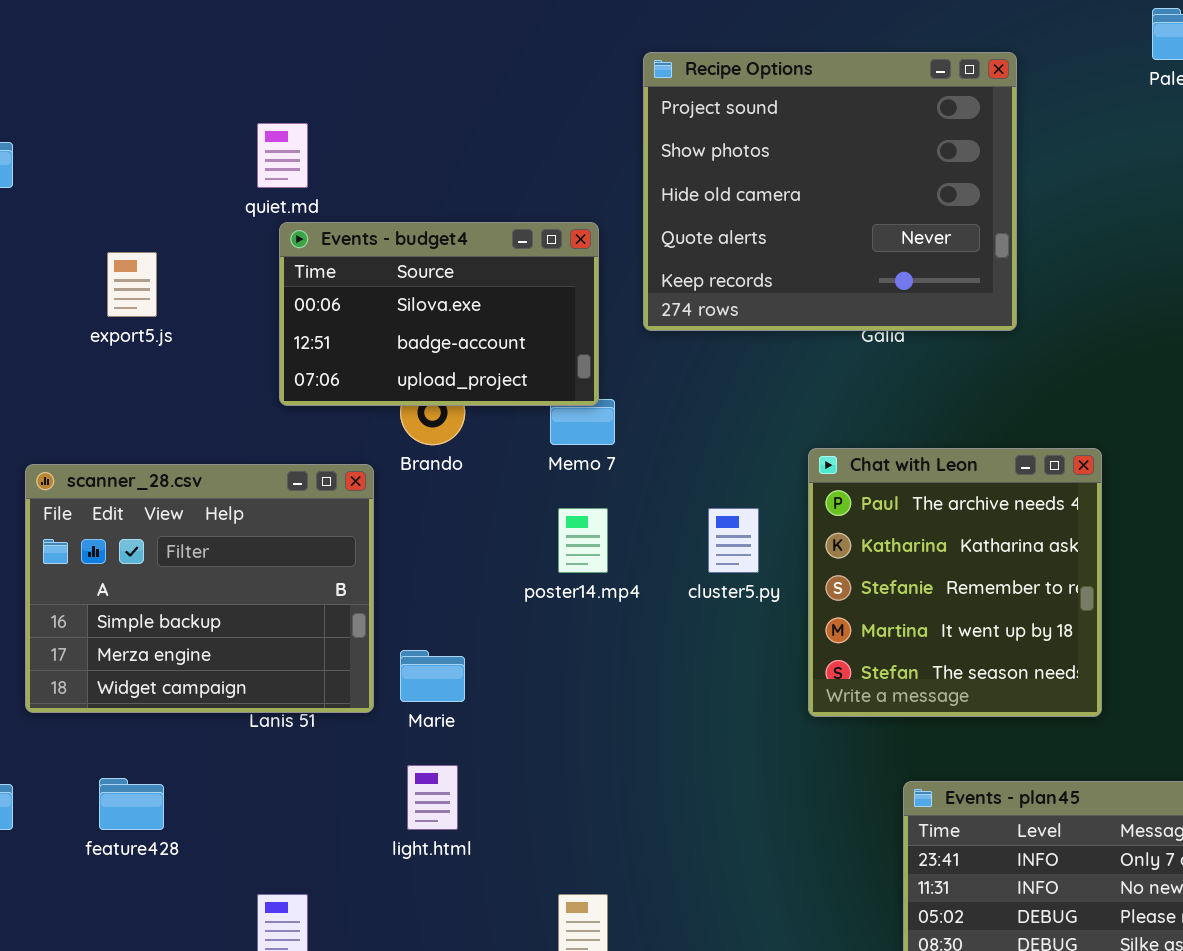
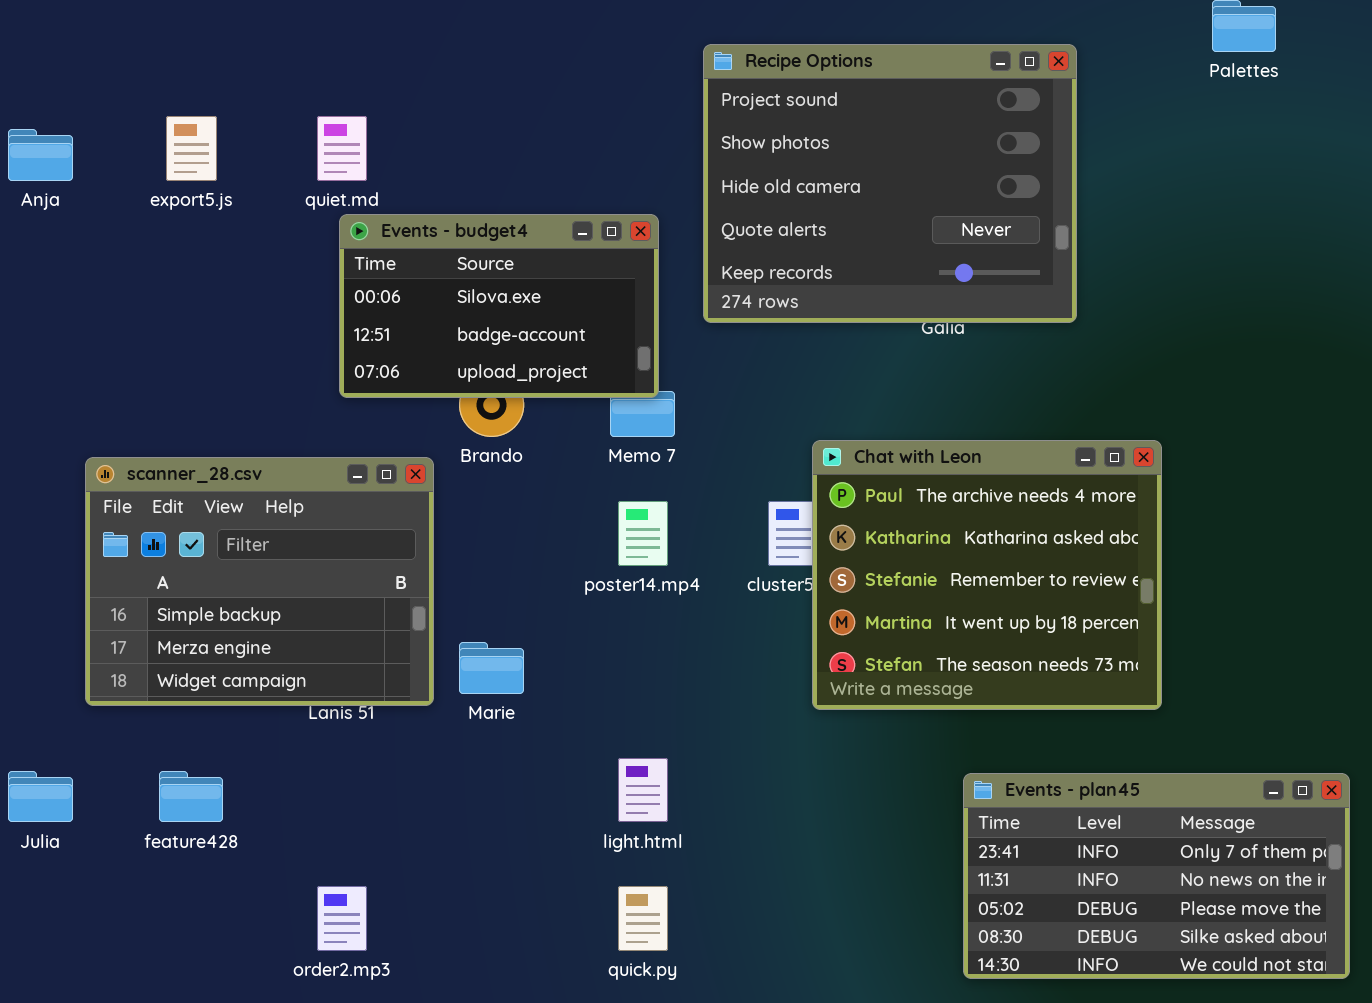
export5.js: [107,252,157,317] -> [166,116,217,181], moved
Chat with Leon: [808,448,1102,717] -> [812,440,1162,710], resized
light.html: [407,765,458,830] -> [618,758,668,822], moved

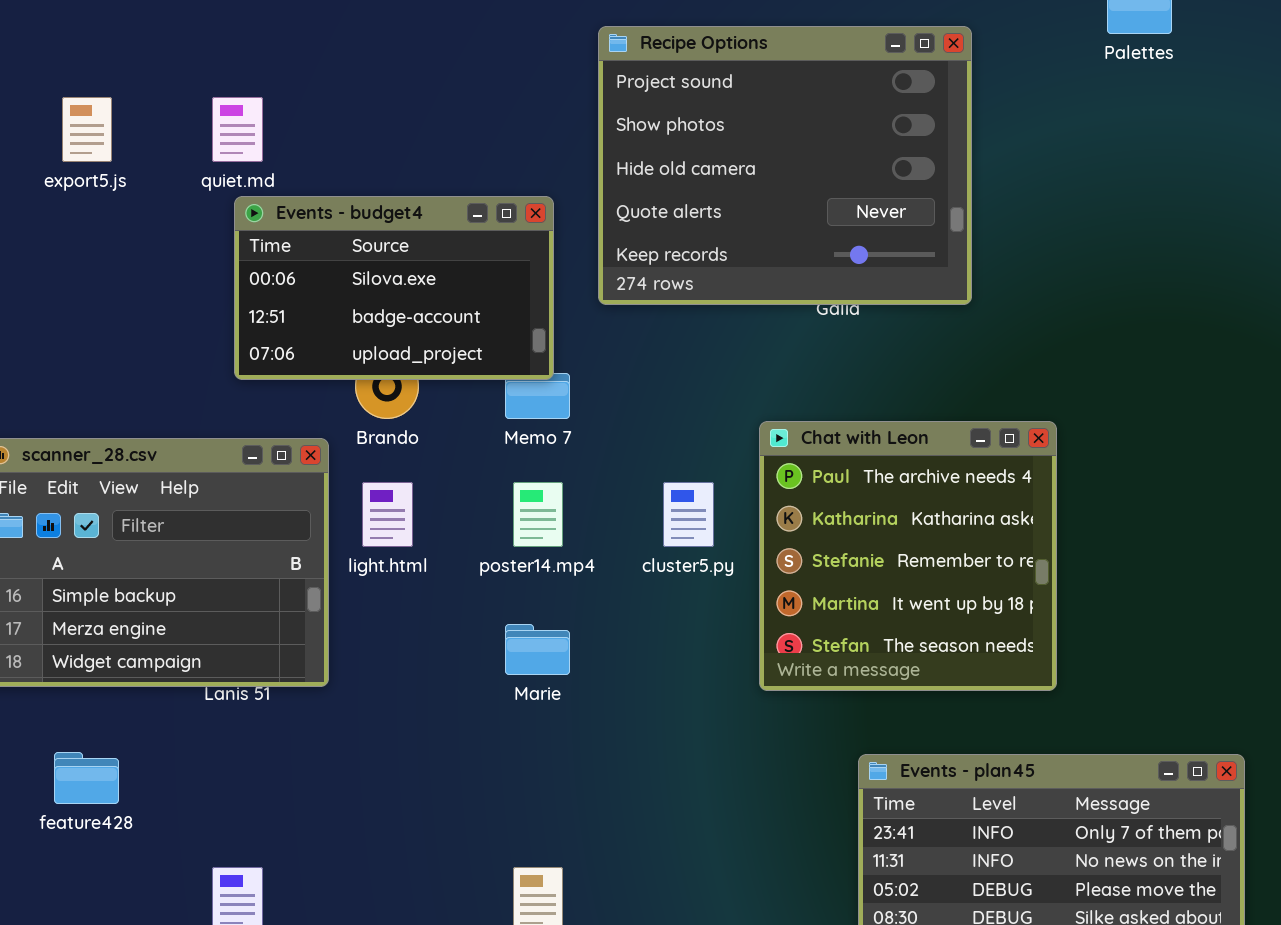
Chat with Leon: [812,440,1162,710] -> [759,421,1057,691], resized
Marie: [459,642,524,694] -> [505,624,570,675], moved
light.html: [618,758,668,822] -> [362,482,413,547], moved

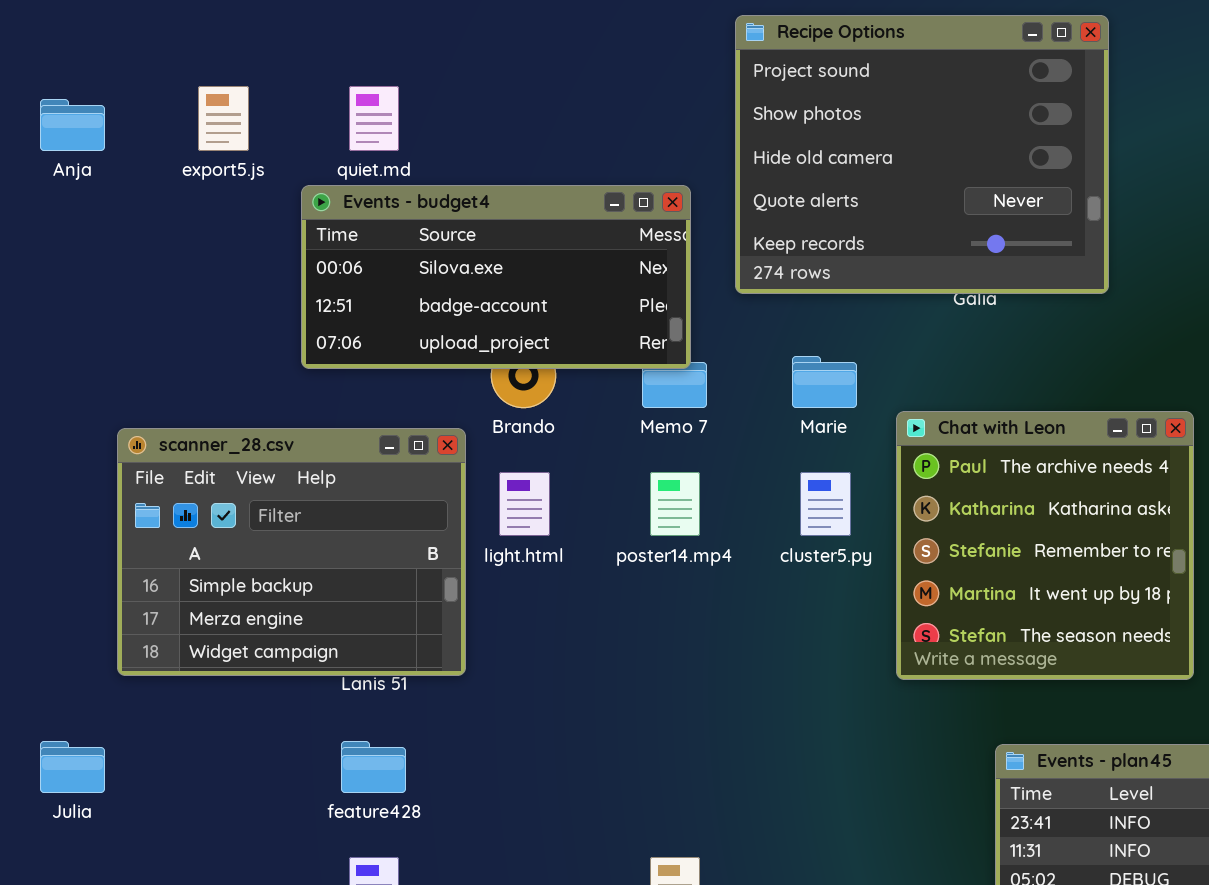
Events - budget4: [234,196,554,380] -> [301,185,691,369], resized
Marie: [505,624,570,675] -> [792,356,857,408], moved
feature428: [54,752,119,804] -> [341,741,406,793], moved

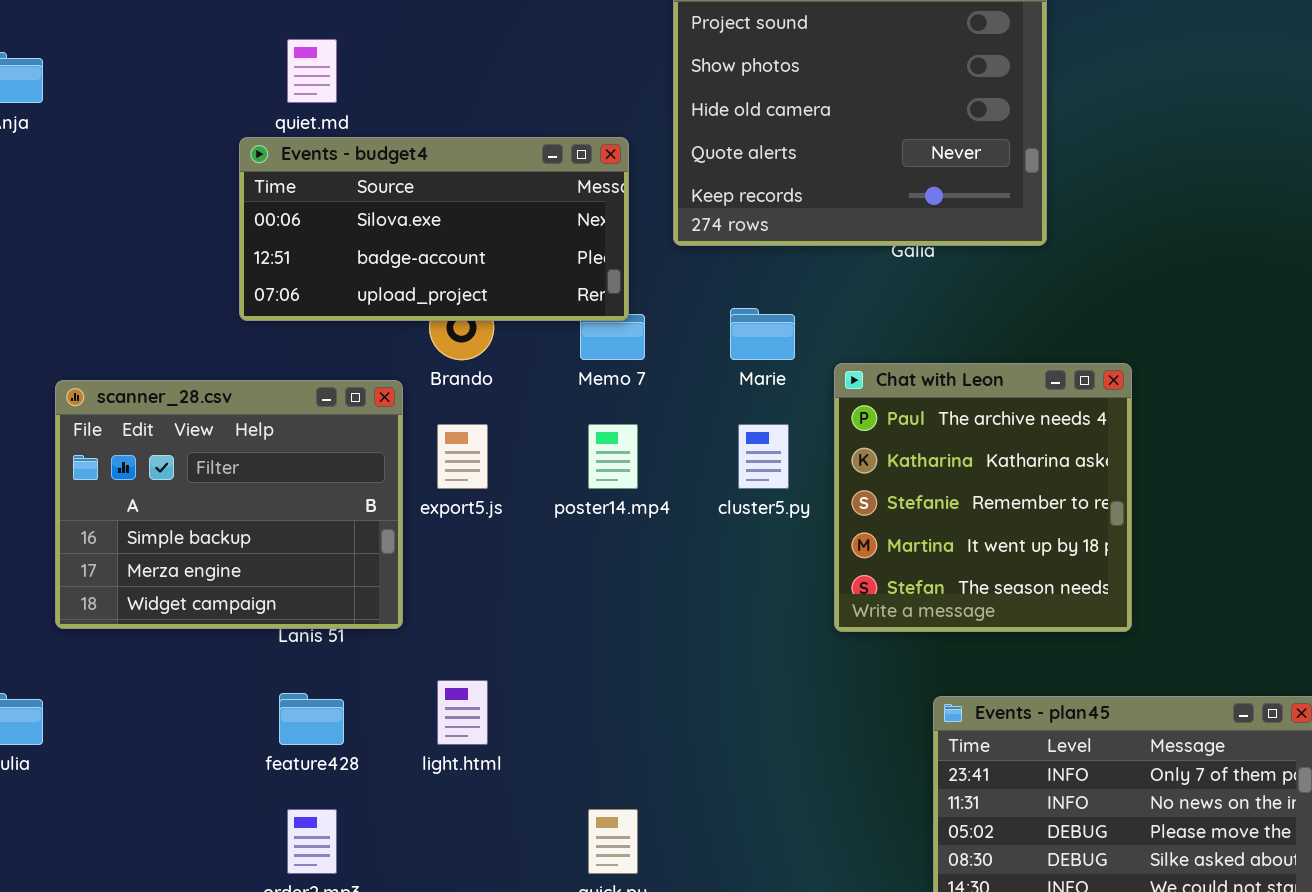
export5.js: [198,86,249,151] -> [437,424,488,489], moved
light.html: [499,472,550,536] -> [437,680,488,745], moved

